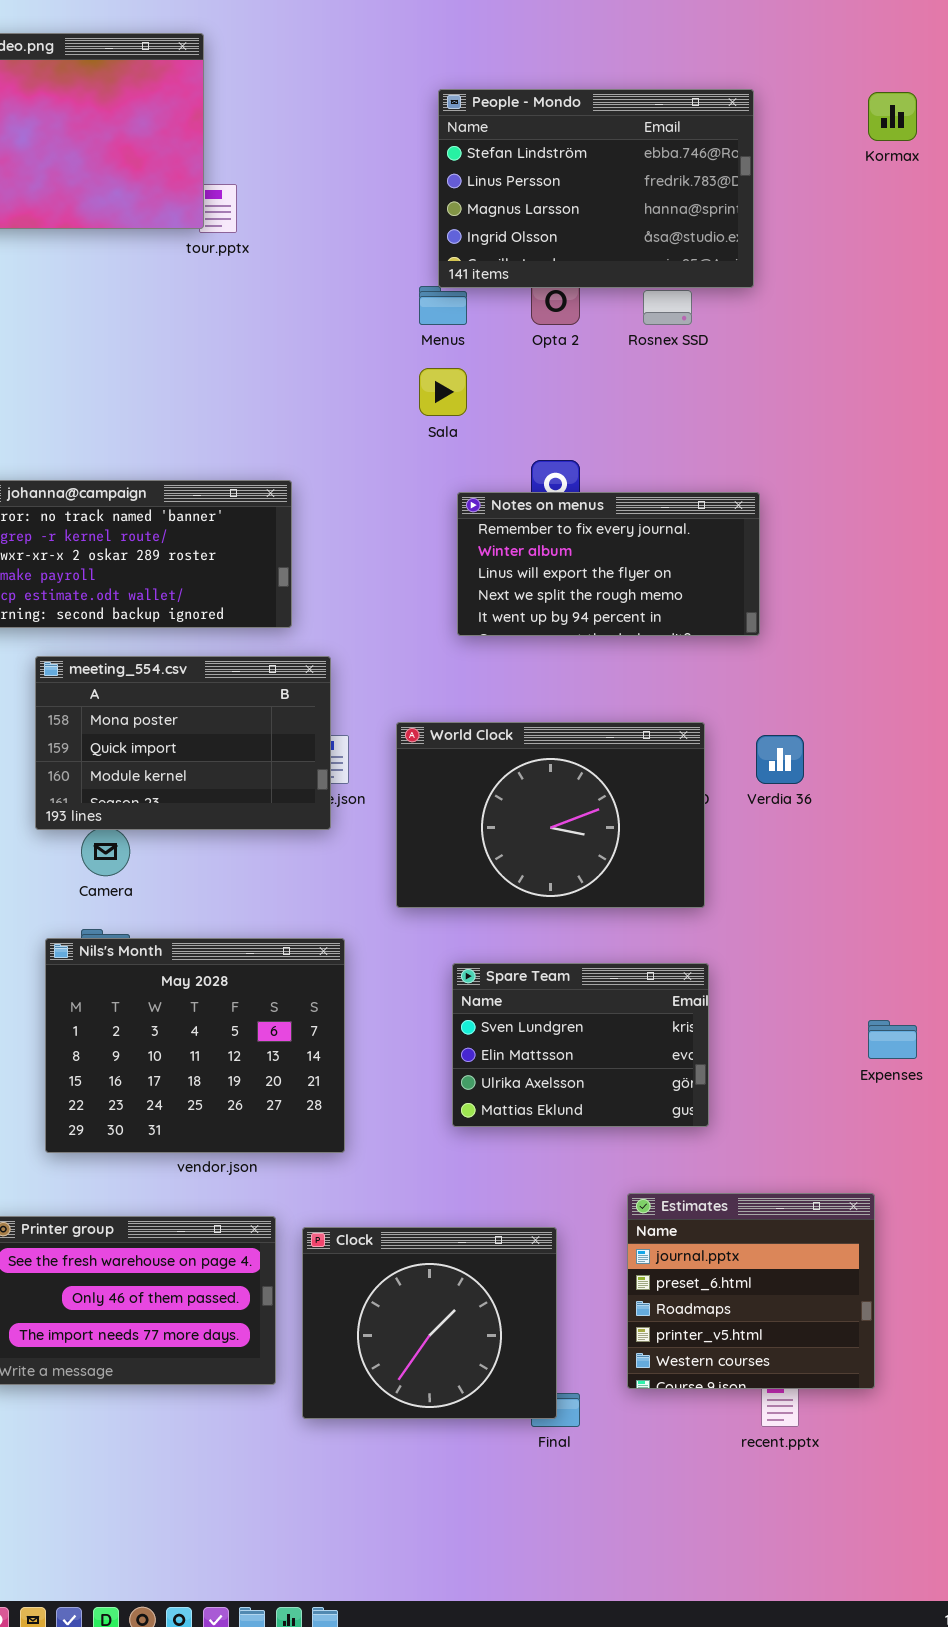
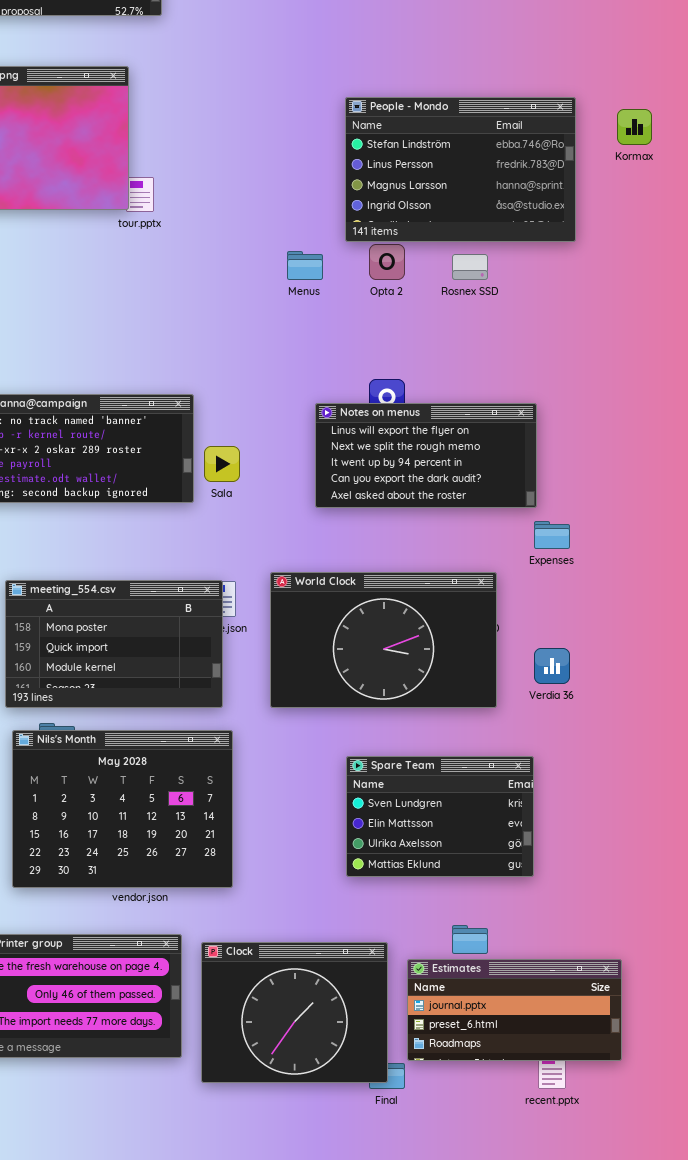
People - Mondo: [438,89,754,288] -> [345,97,576,242], moved
Sala: [419,368,467,416] -> [204,446,240,482], moved
Notes on menus: [457,492,760,636] -> [315,403,537,508], scrolled down 2 rows
meeting_554.csv: [35,656,331,830] -> [5,580,223,708], moved
Verdia 36: [756,735,804,784] -> [534,648,570,684], moved
Spare Team: [452,963,709,1127] -> [346,756,534,877], moved
Expenses: [868,1020,917,1059] -> [534,521,570,549], moved
Estimates: [627,1193,875,1389] -> [407,959,622,1061], resized

